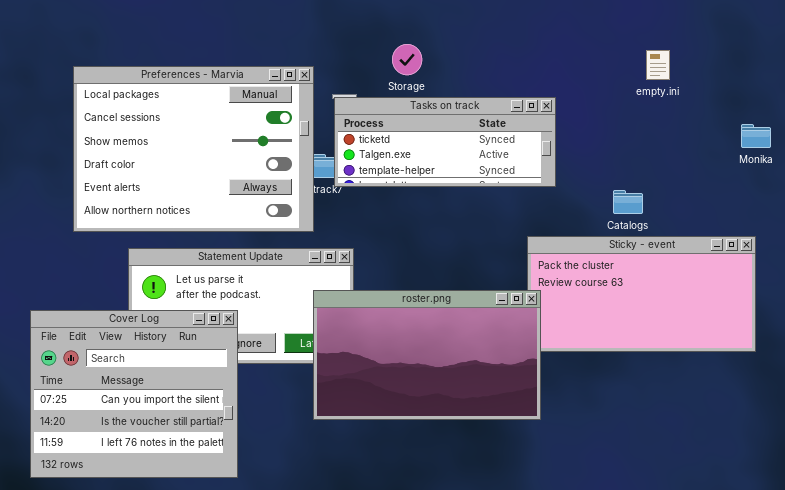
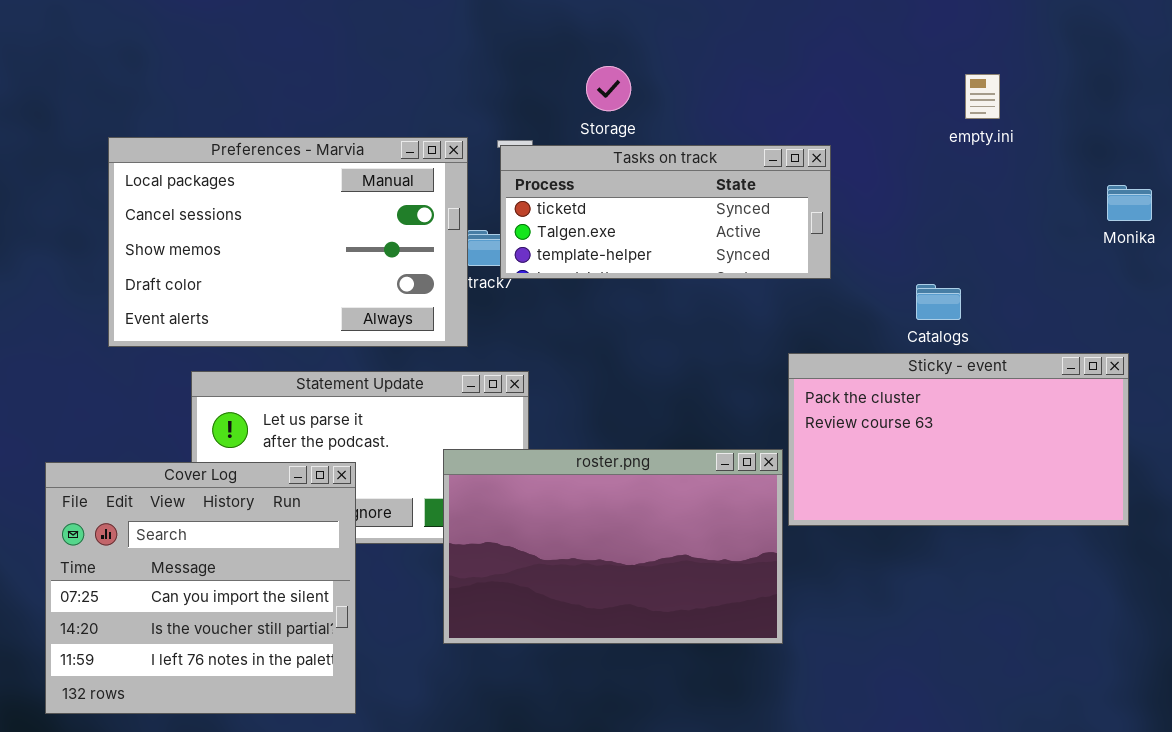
Preferences - Marvia: [73,66,314,232] -> [108,137,468,347], resized
roster.png: [313,290,541,420] -> [443,449,783,644], moved

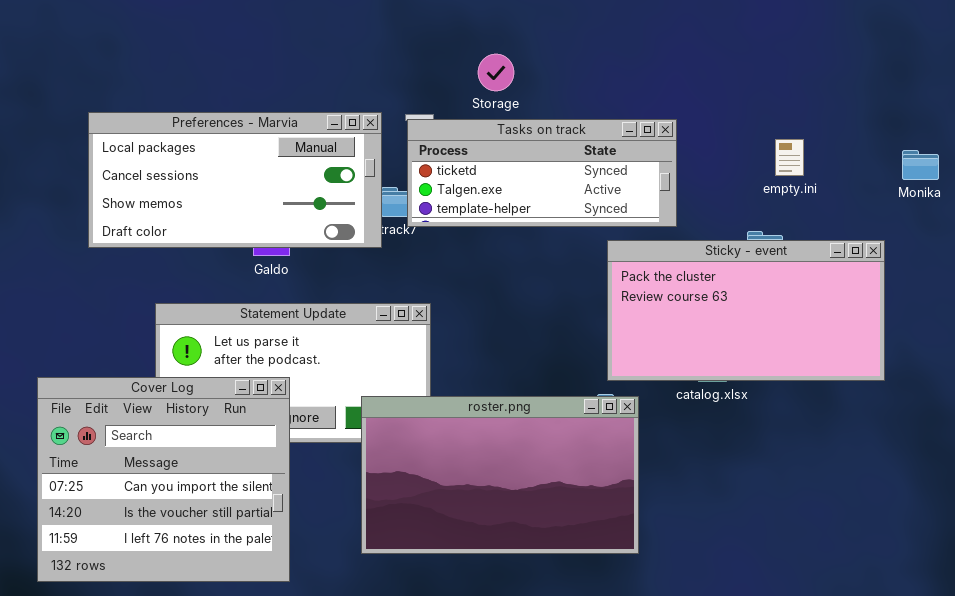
empty.ini: [965,74,1000,119] -> [775,139,804,176], moved
Preferences - Marvia: [108,137,468,347] -> [88,112,382,248], resized
Sticky - event: [788,353,1129,526] -> [607,240,885,381], moved
roster.png: [443,449,783,644] -> [361,396,639,554], moved

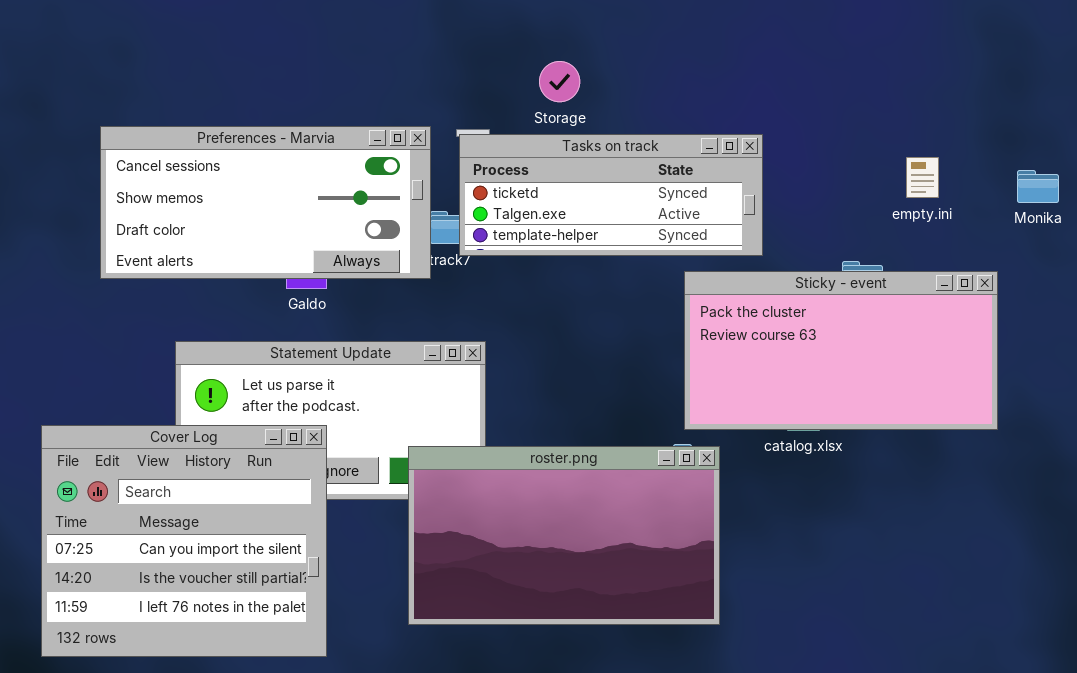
Preferences - Marvia: [88,112,382,248] -> [100,126,431,279], scrolled down 1 row
empty.ini: [775,139,804,176] -> [906,157,939,198], moved

